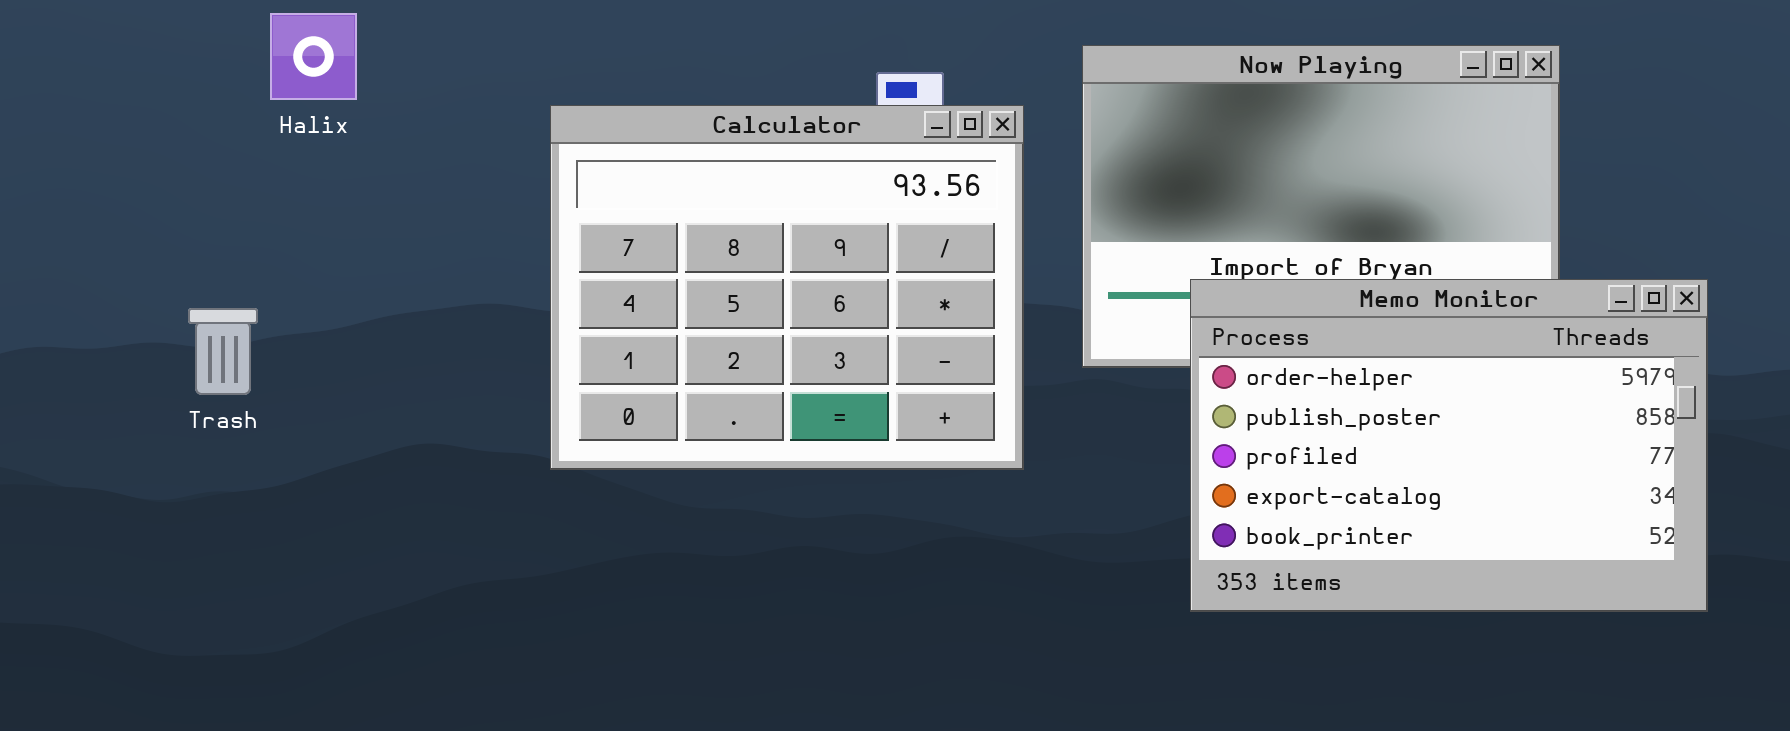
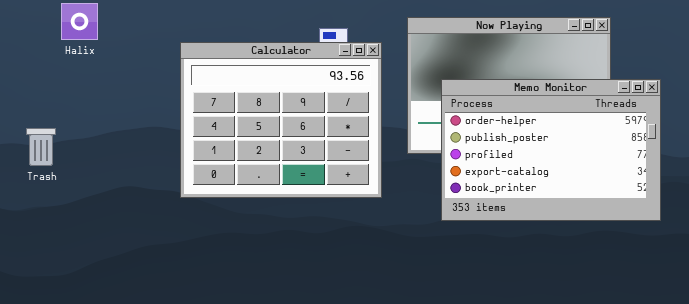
Memo Monitor: [1190,279,1708,612] -> [441,79,661,221], moved

